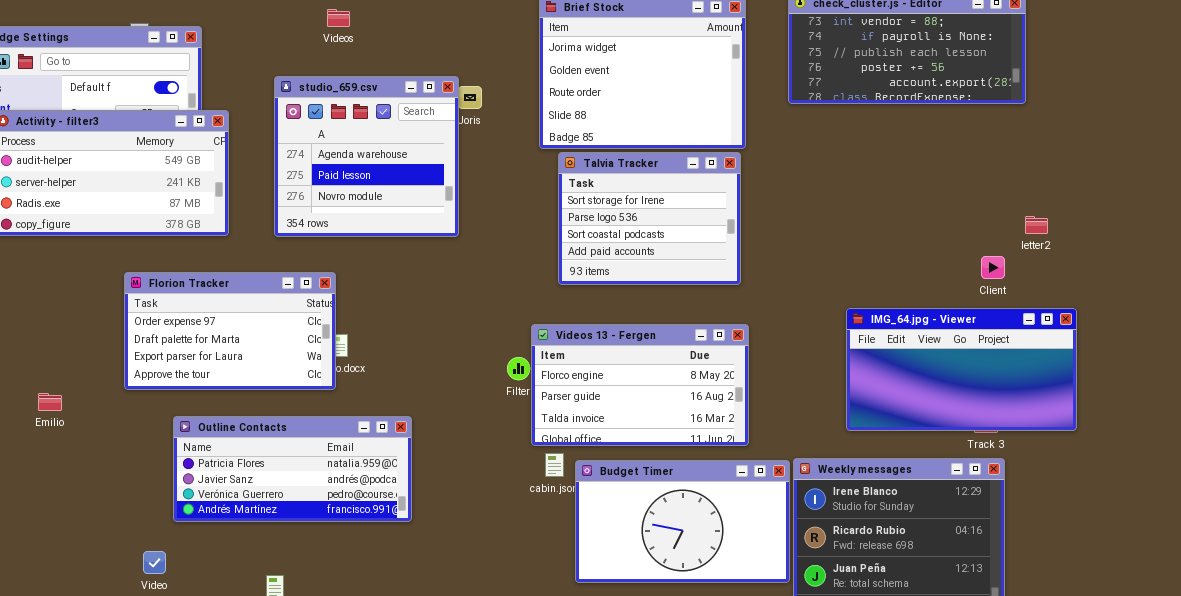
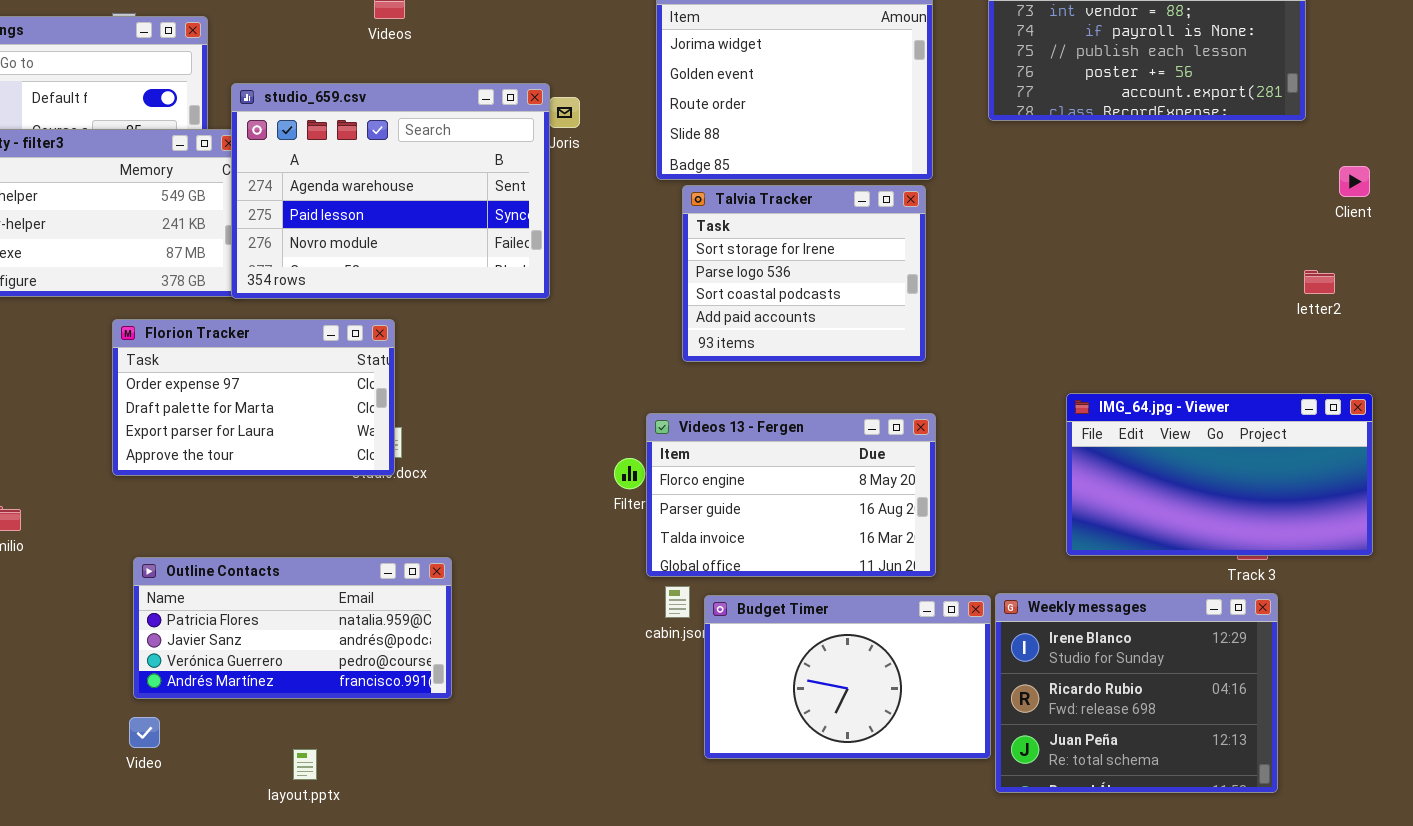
studio_659.csv: [274,76,459,237] -> [231,83,550,299], resized
Client: [981,256,1005,279] -> [1339,166,1370,197], moved
Florion Tracker: [124,272,336,390] -> [112,319,395,476], moved
Outline Contacts: [173,416,412,522] -> [133,557,452,699], moved

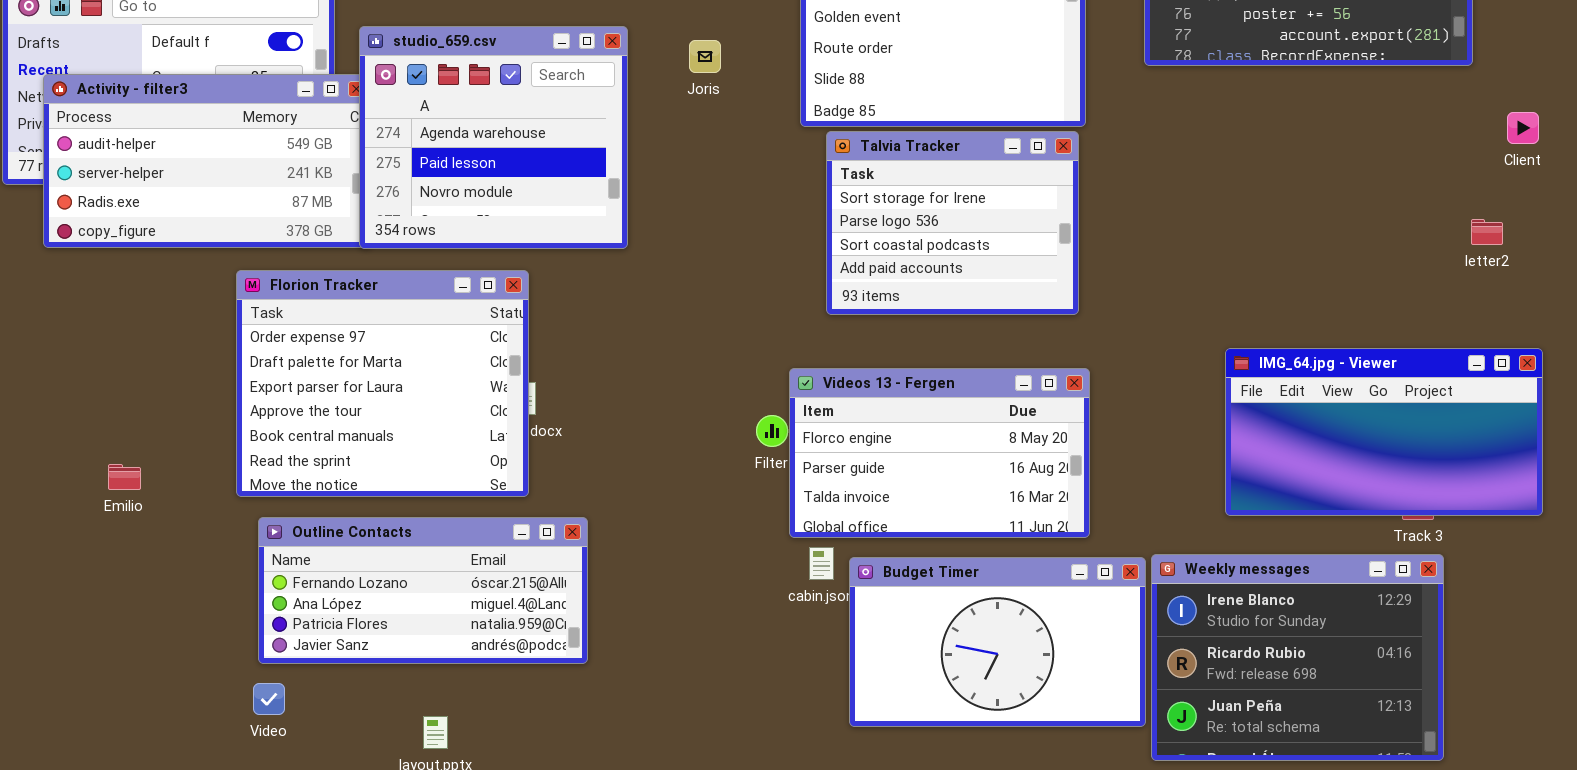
studio_659.csv: [231,83,550,299] -> [359,26,628,249], resized
Florion Tracker: [112,319,395,476] -> [236,270,529,497], resized
Outline Contacts: [133,557,452,699] -> [258,517,588,664], scrolled up 2 rows

